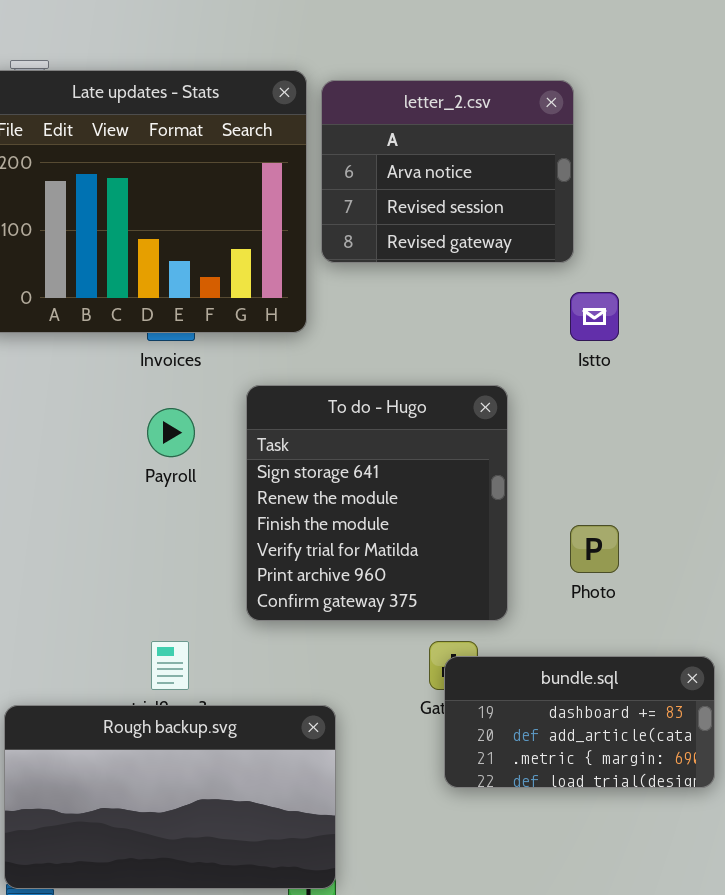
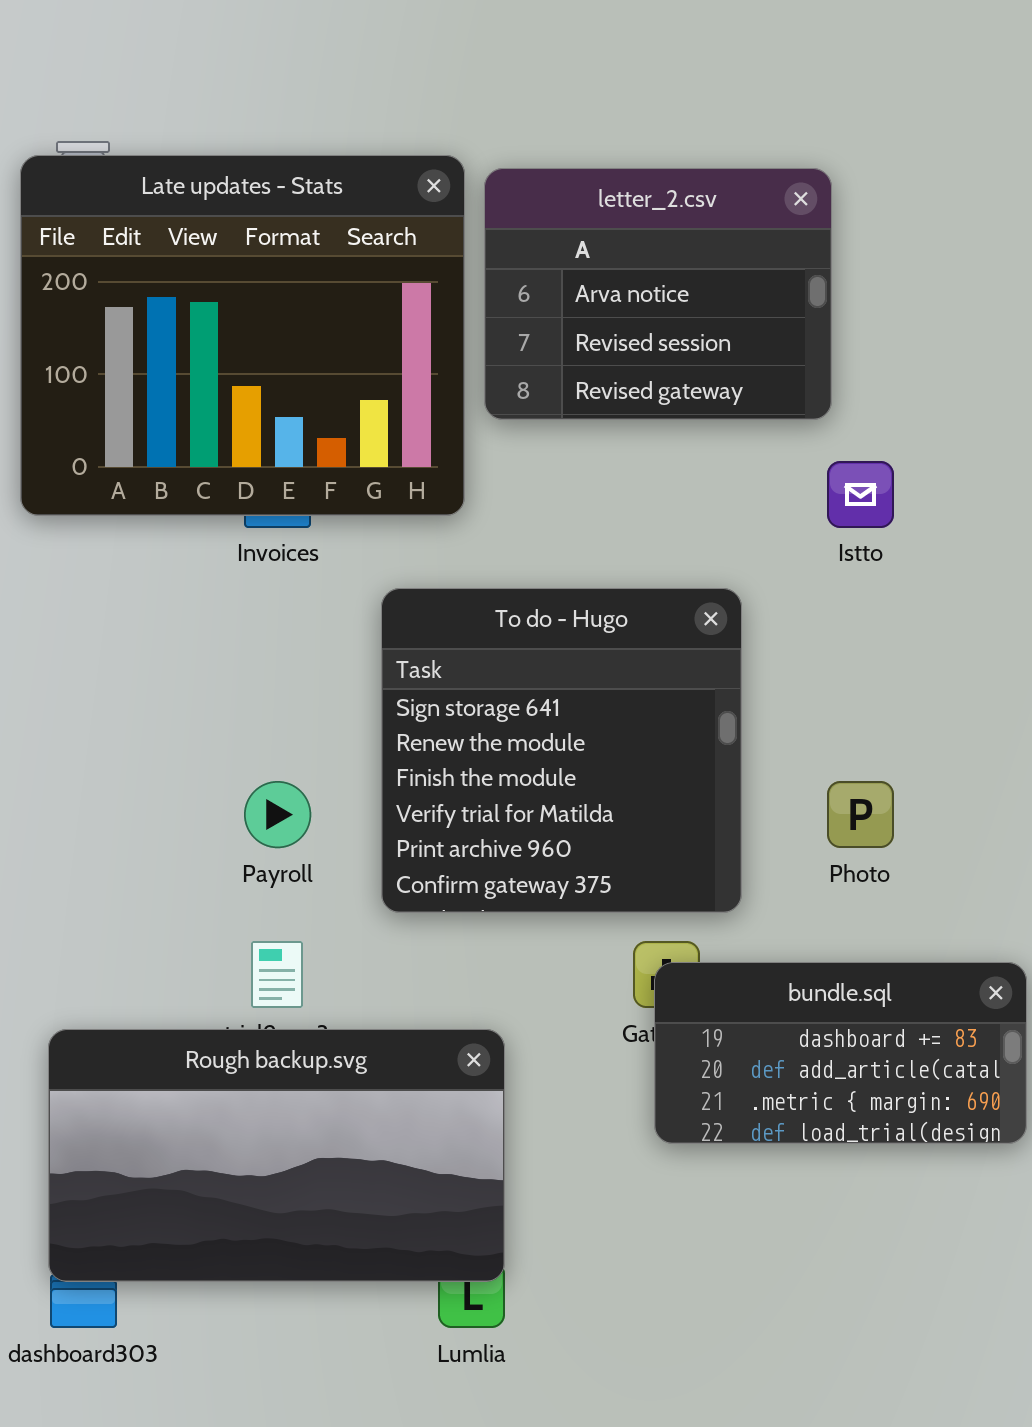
Payroll: [147,408,195,457] -> [244,781,311,848], moved

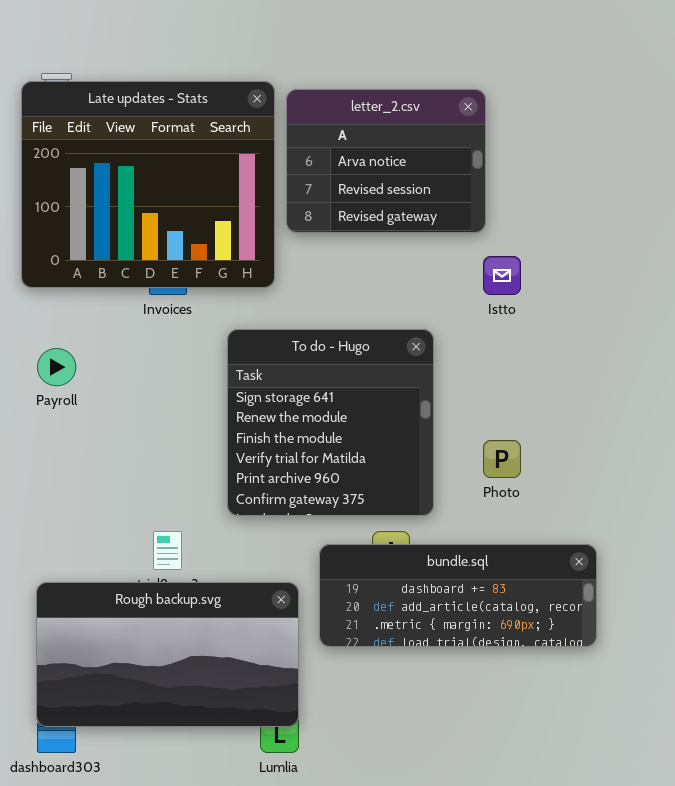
Payroll: [244,781,311,848] -> [37,348,76,386], moved
bundle.sql: [654,962,1027,1144] -> [319,544,597,647], resized

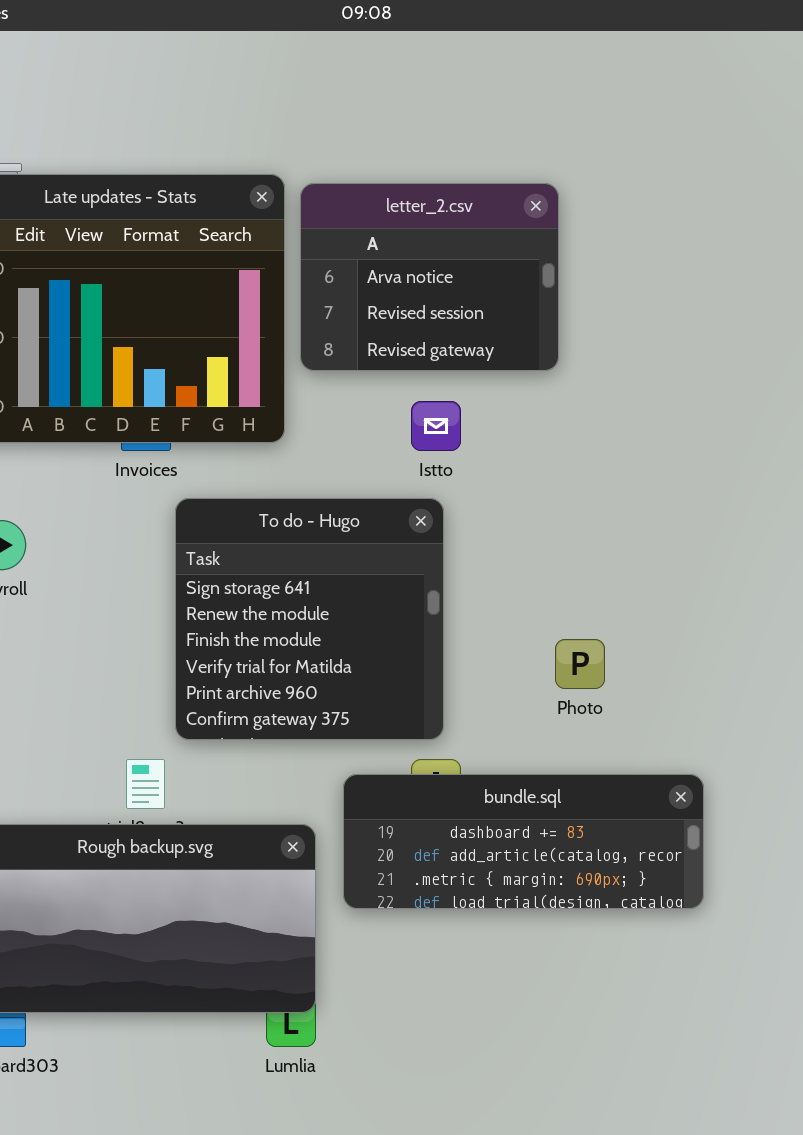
Istto: [483,256,521,295] -> [411,401,461,451], moved
To do - Hugo: [227,329,434,516] -> [175,498,444,740], moved

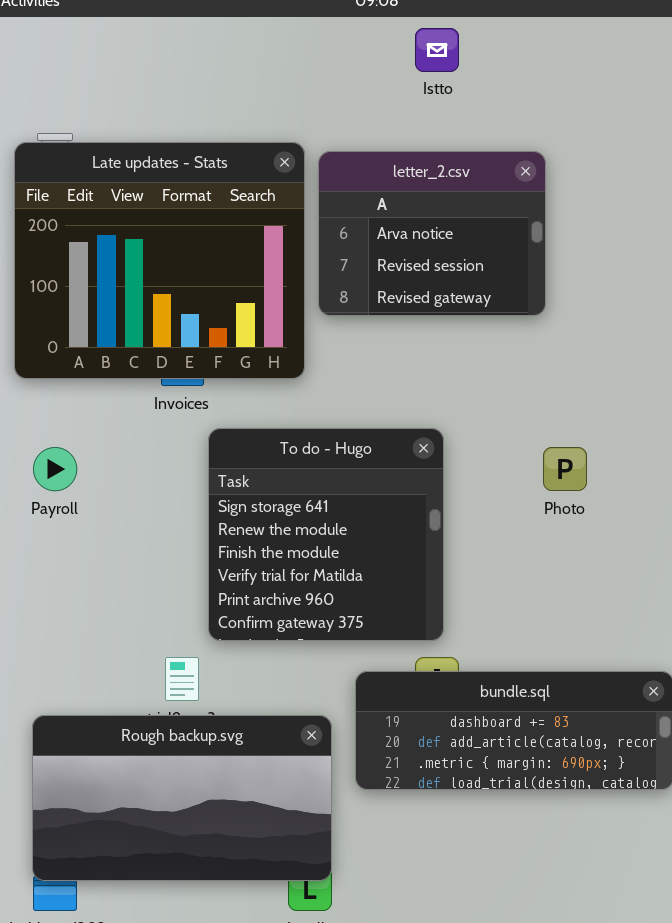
Istto: [411,401,461,451] -> [415,28,459,72], moved
Photo: [555,639,605,689] -> [543,447,587,491], moved

